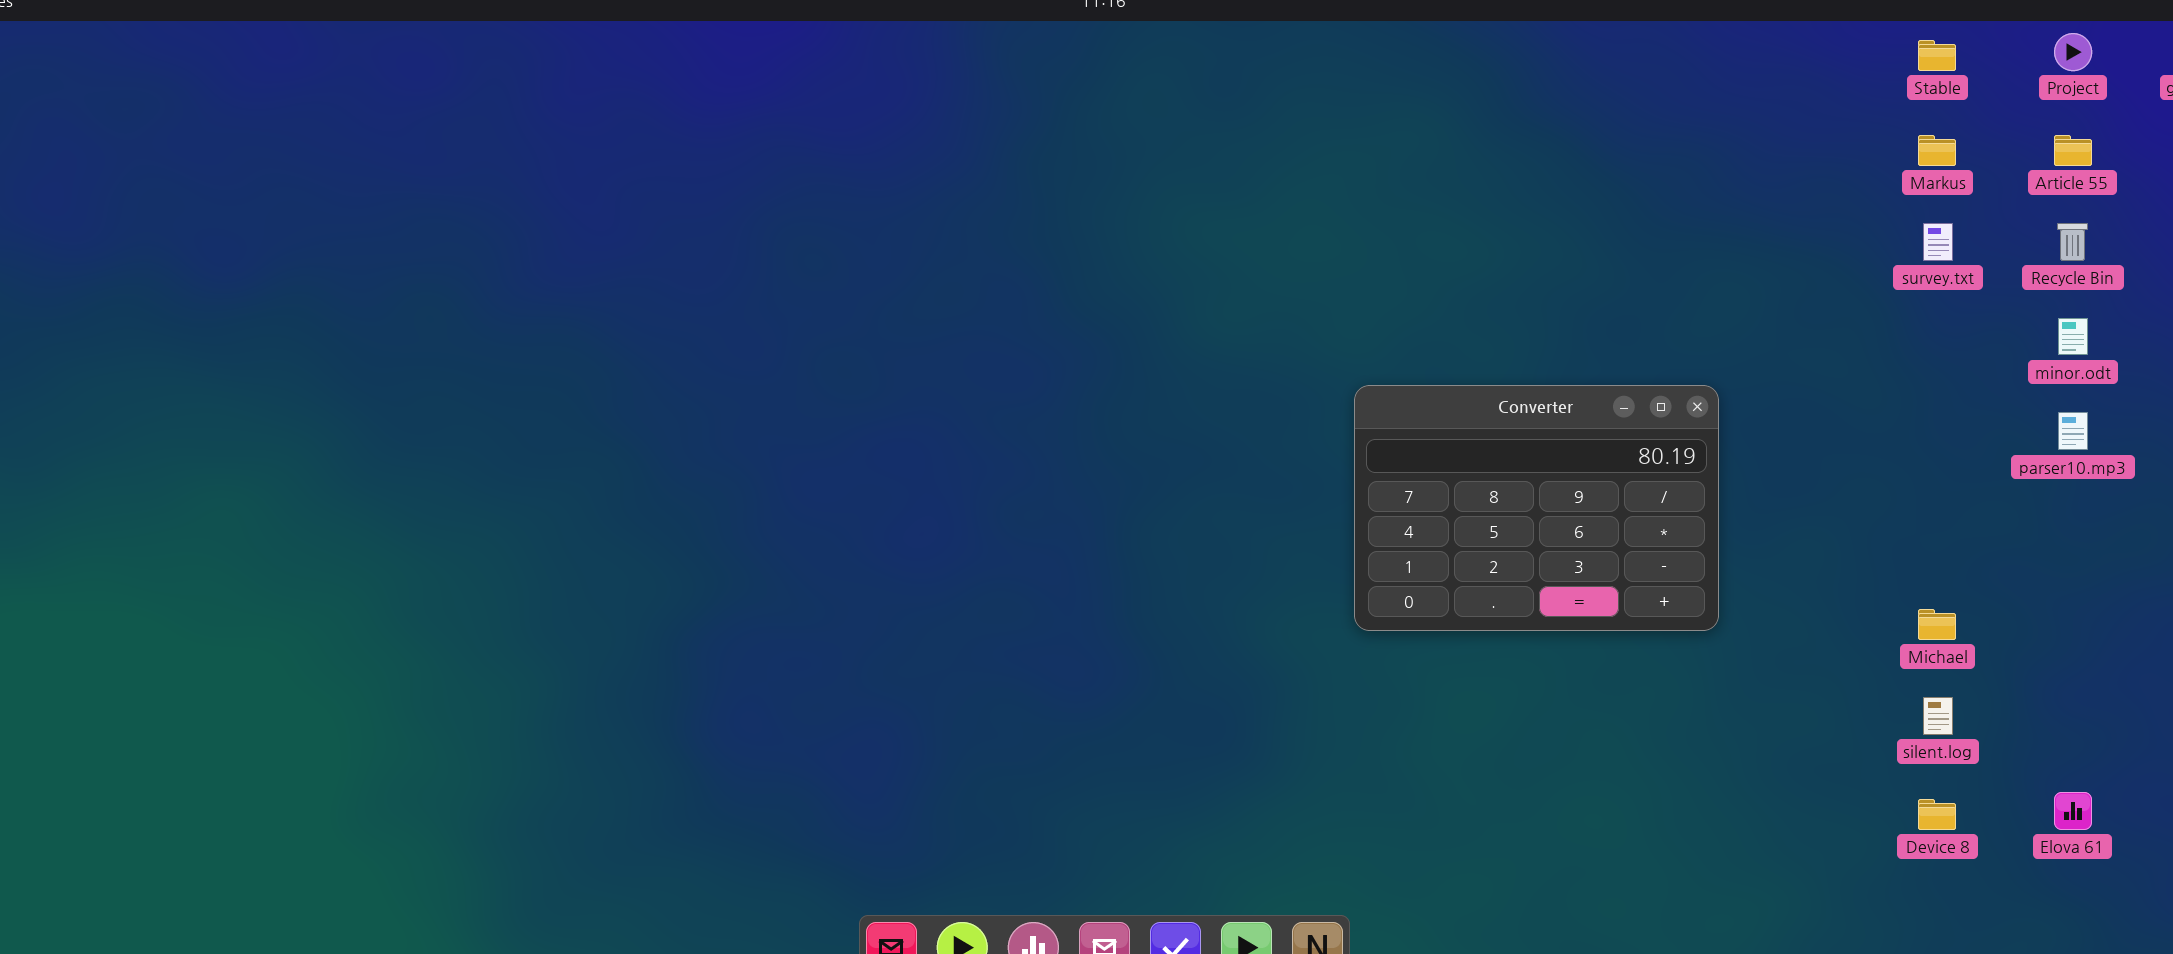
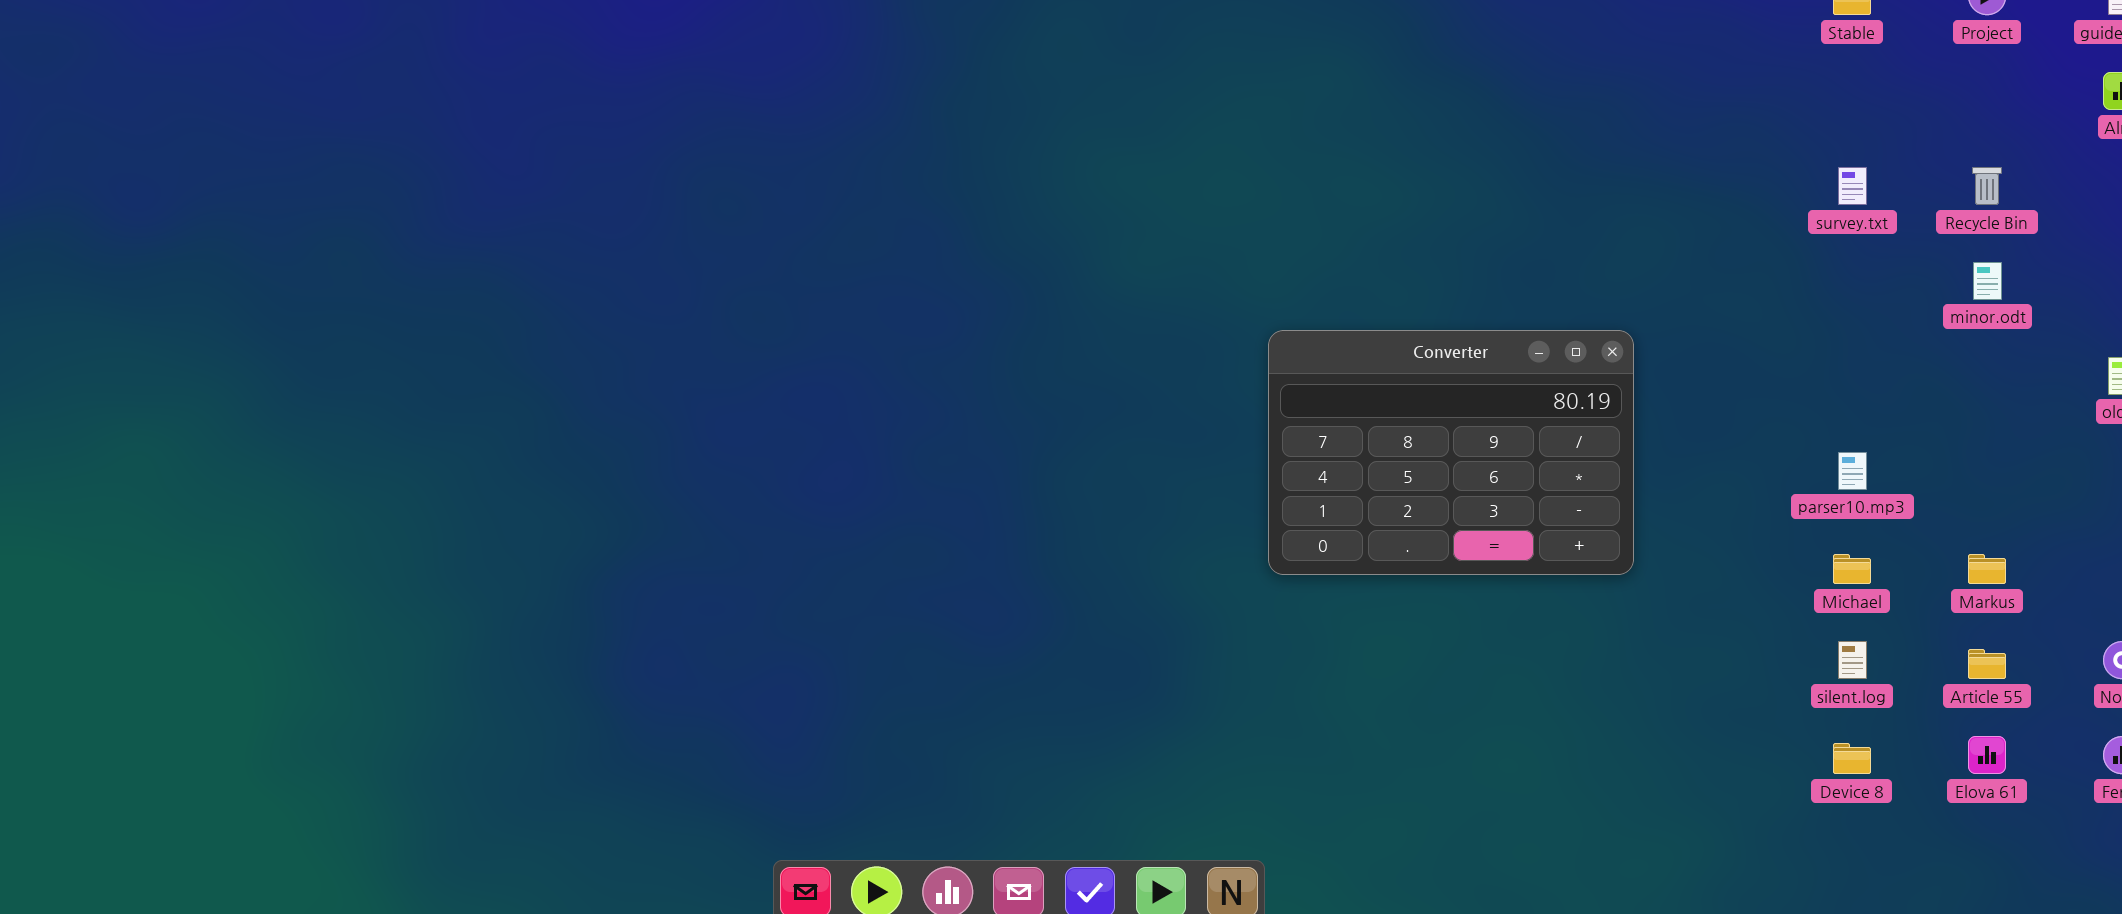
Markus: [1918,135,1956,166] -> [1968,554,2006,584], moved
Article 55: [2054,135,2092,166] -> [1968,649,2006,679], moved
parser10.mp3: [2058,412,2088,450] -> [1838,452,1867,490], moved

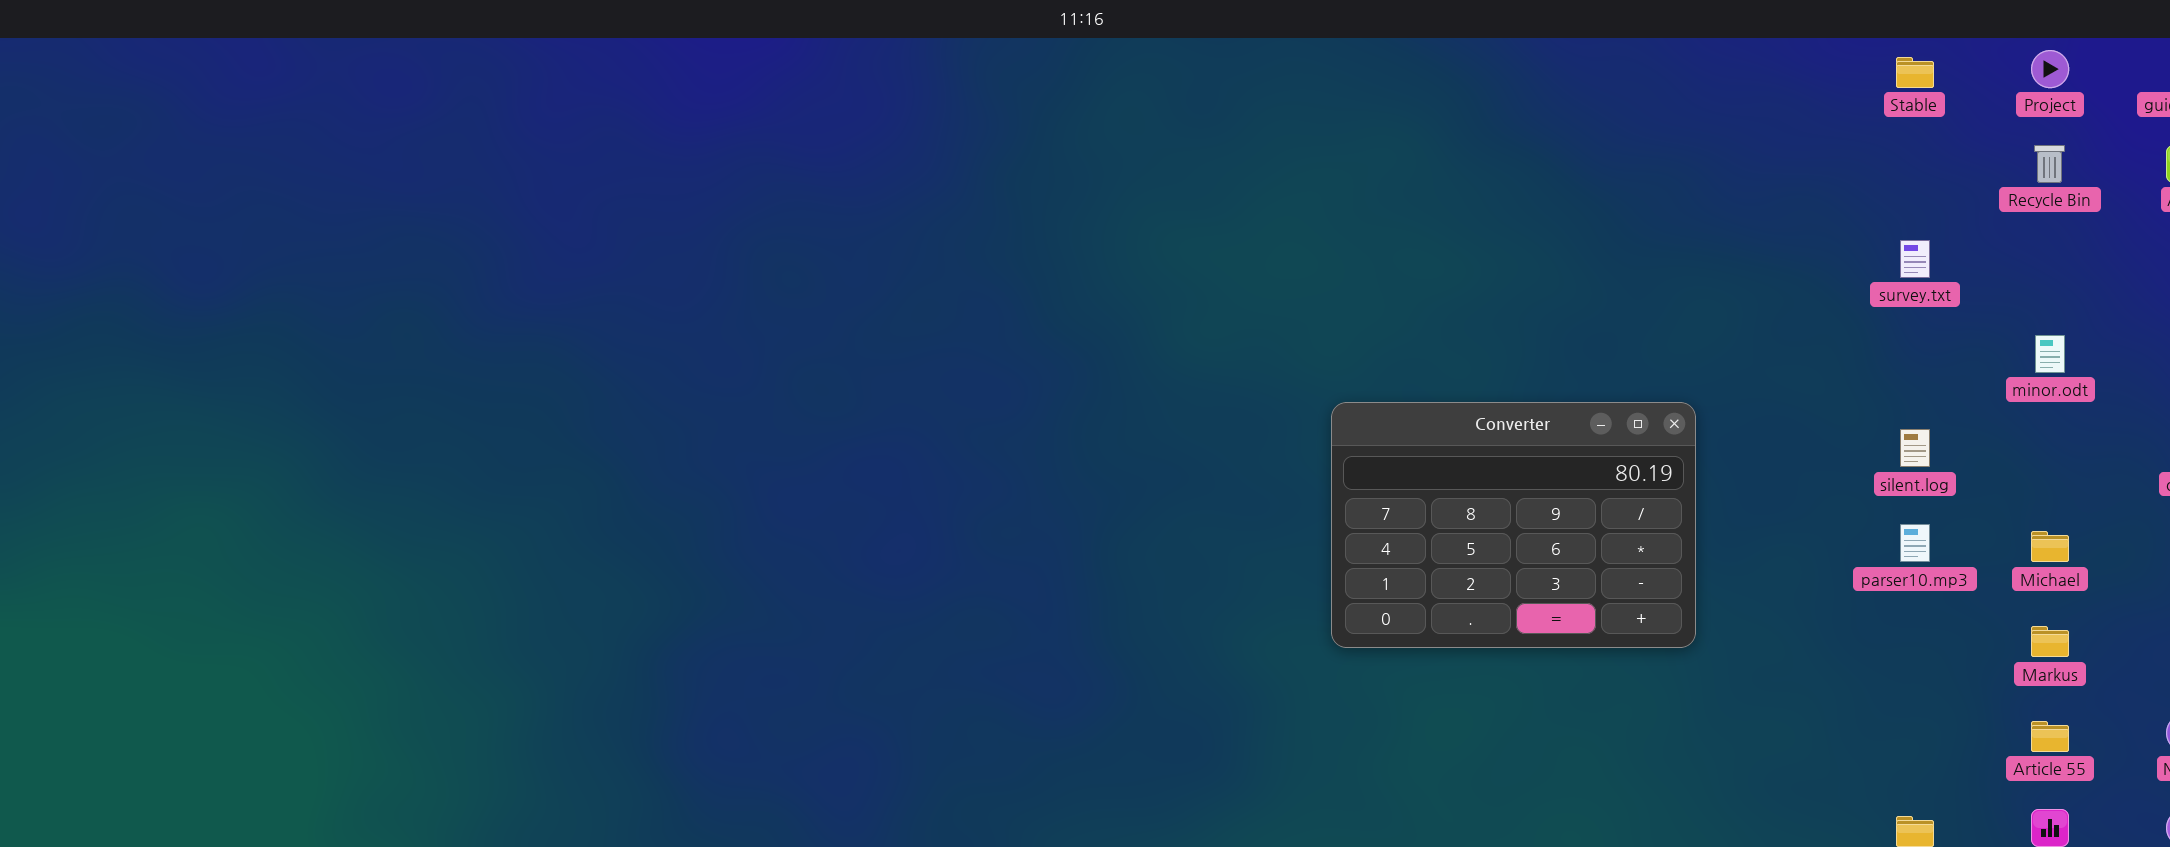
Recycle Bin: [1972,167,2002,205] -> [2034,145,2065,183], moved
Michael: [1833,554,1871,584] -> [2031,531,2069,562], moved
silent.log: [1838,641,1867,679] -> [1900,429,1930,467], moved

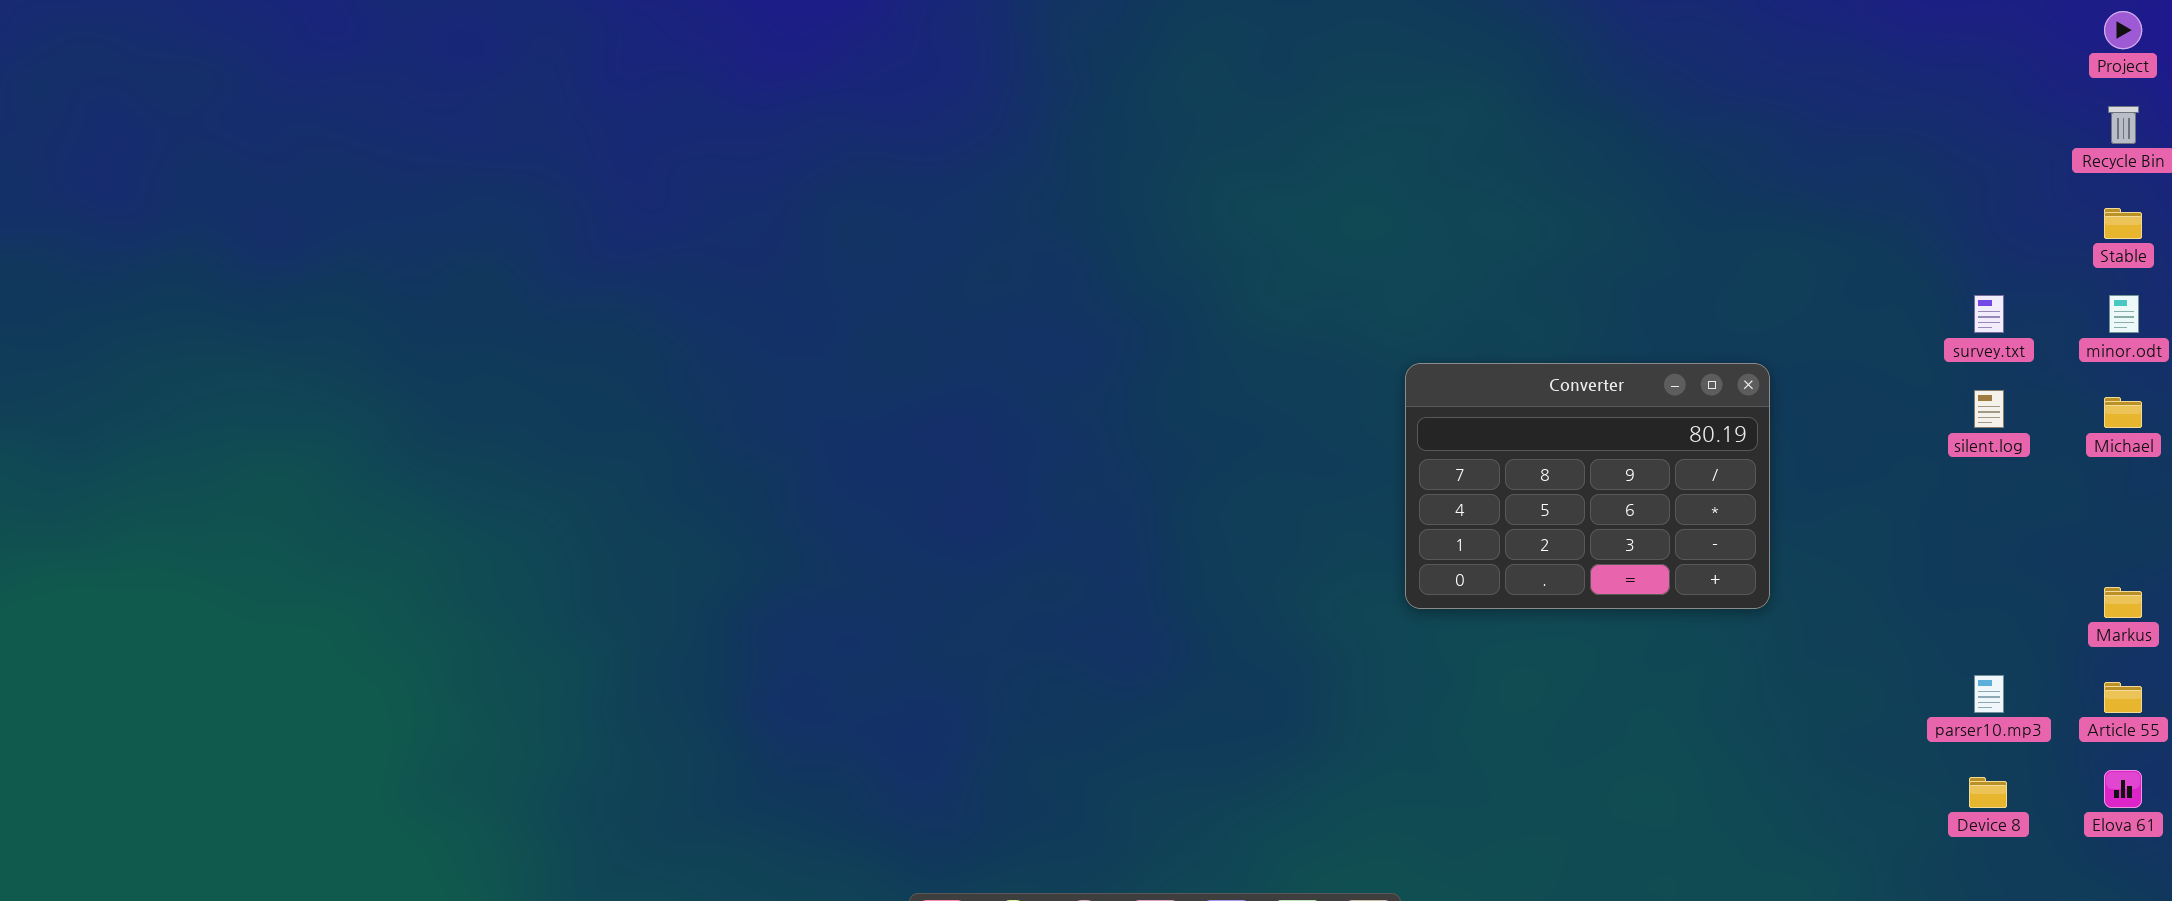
Stable: [1896,57,1934,88] -> [2104,208,2142,239], moved
survey.txt: [1900,240,1930,278] -> [1974,295,2004,333], moved
parser10.mp3: [1900,524,1930,562] -> [1974,675,2004,713], moved
Michael: [2031,531,2069,562] -> [2104,397,2142,428], moved

